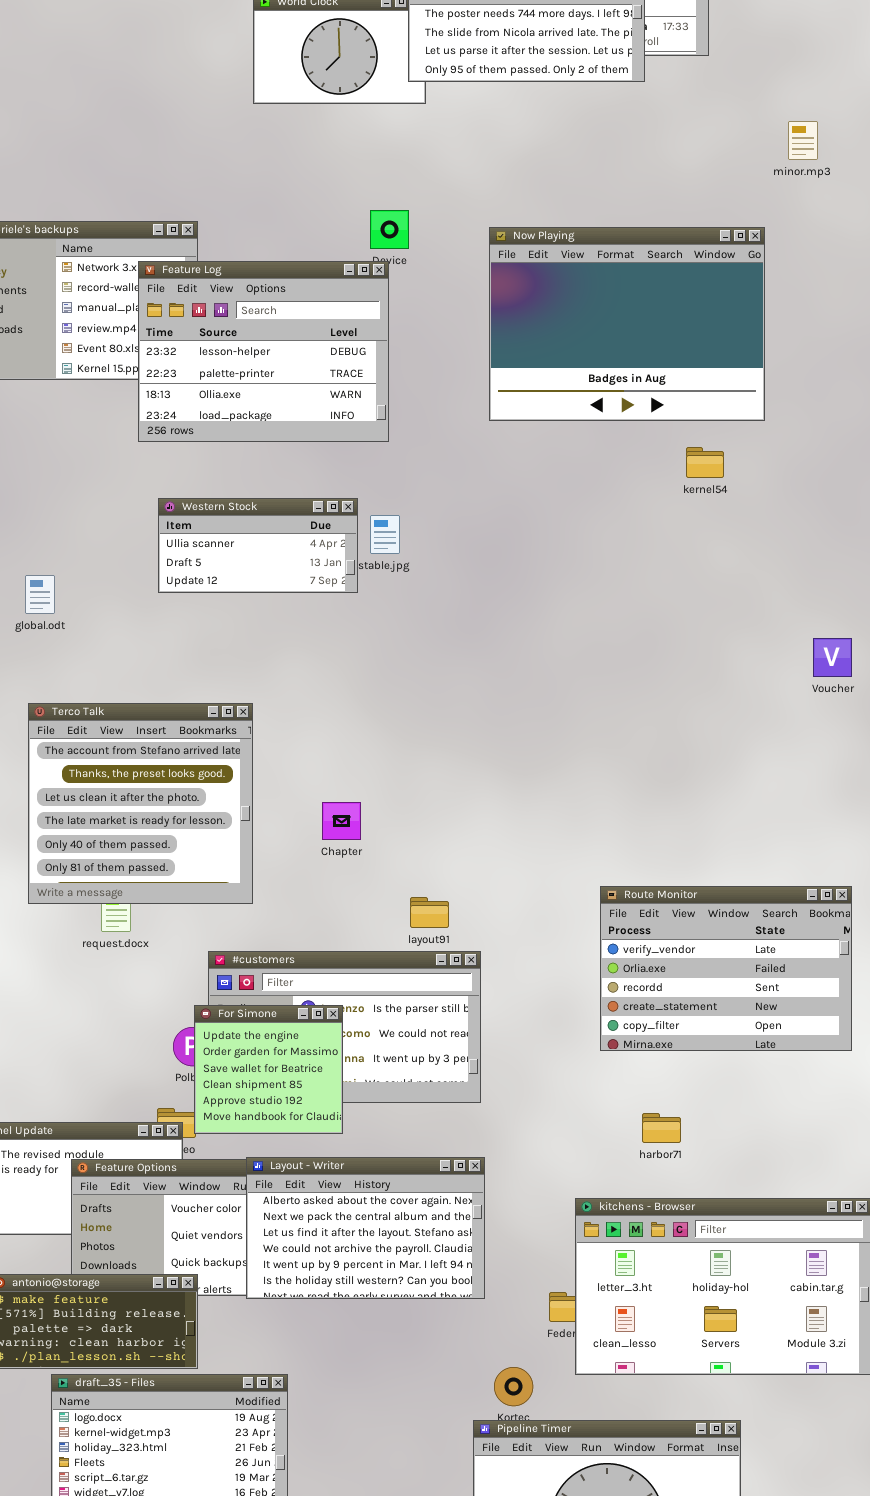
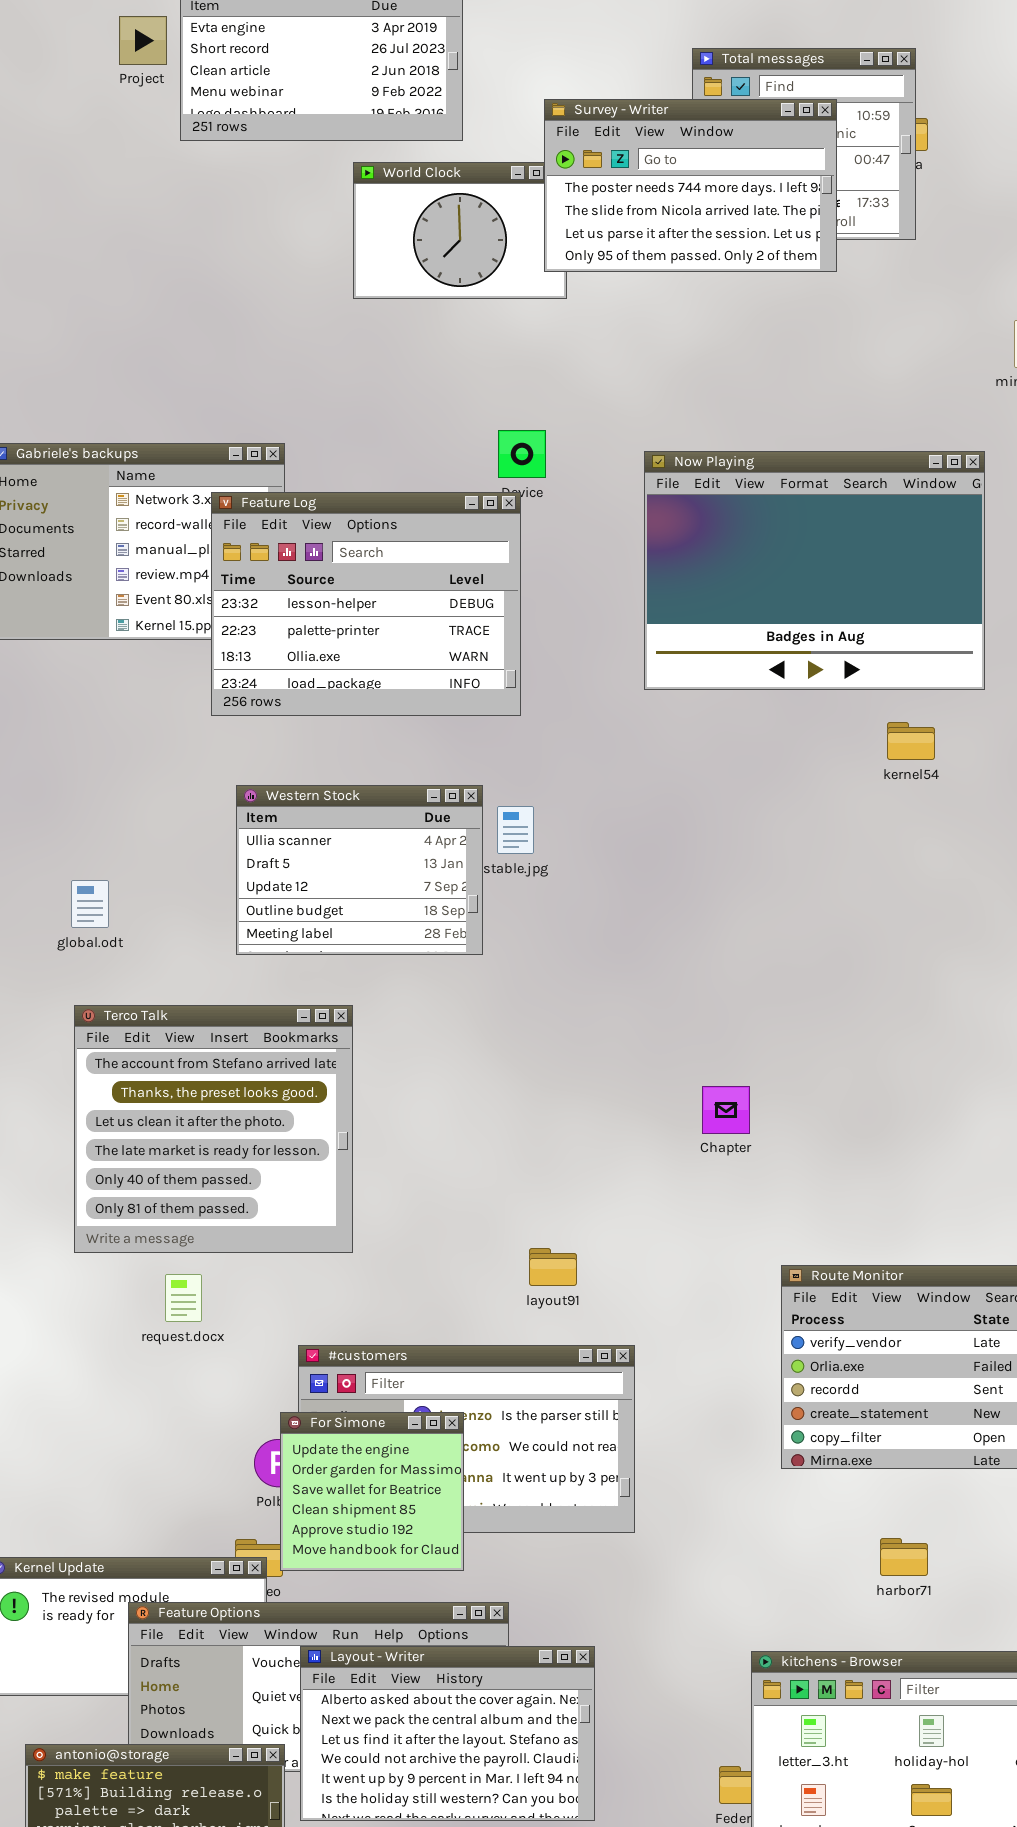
Western Stock: [158,498,358,593] -> [236,785,483,955], resized
Terco Talk: [28,703,253,904] -> [74,1005,353,1253], moved
Chapter: [322,802,361,840] -> [702,1086,750,1134], moved
layout91: [410,897,449,928] -> [529,1248,577,1286], moved
harbor71: [642,1113,681,1143] -> [880,1538,928,1576], moved
Layout - Writer: [246,1157,485,1299] -> [300,1646,595,1821], moved

